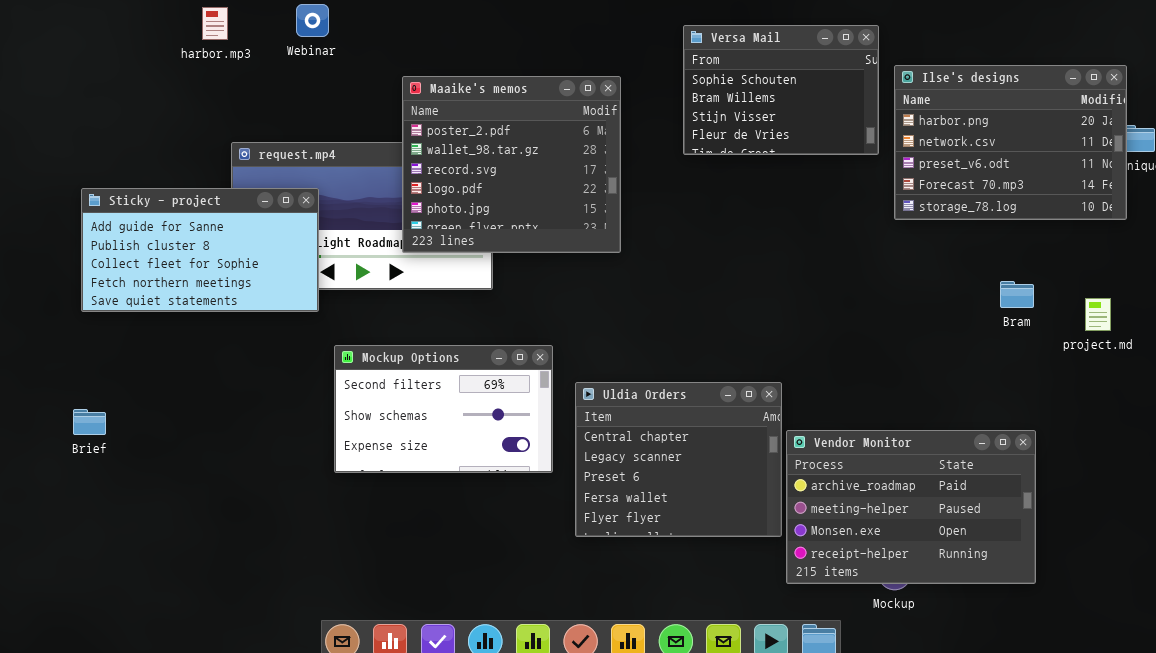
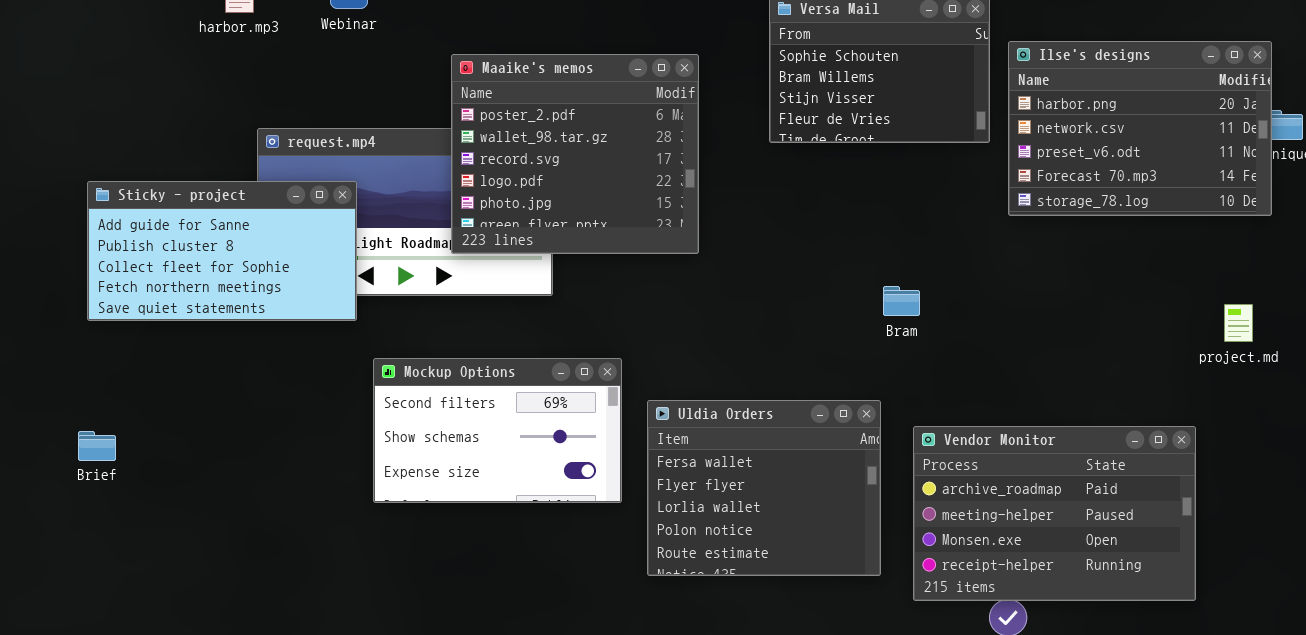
Bram: [1000,281,1034,308] -> [883,286,920,316], moved
Uldia Orders: [575,382,782,537] -> [647,400,881,576], scrolled down 3 rows
Vendor Monitor: [786,430,1036,584] -> [913,426,1196,601], moved

